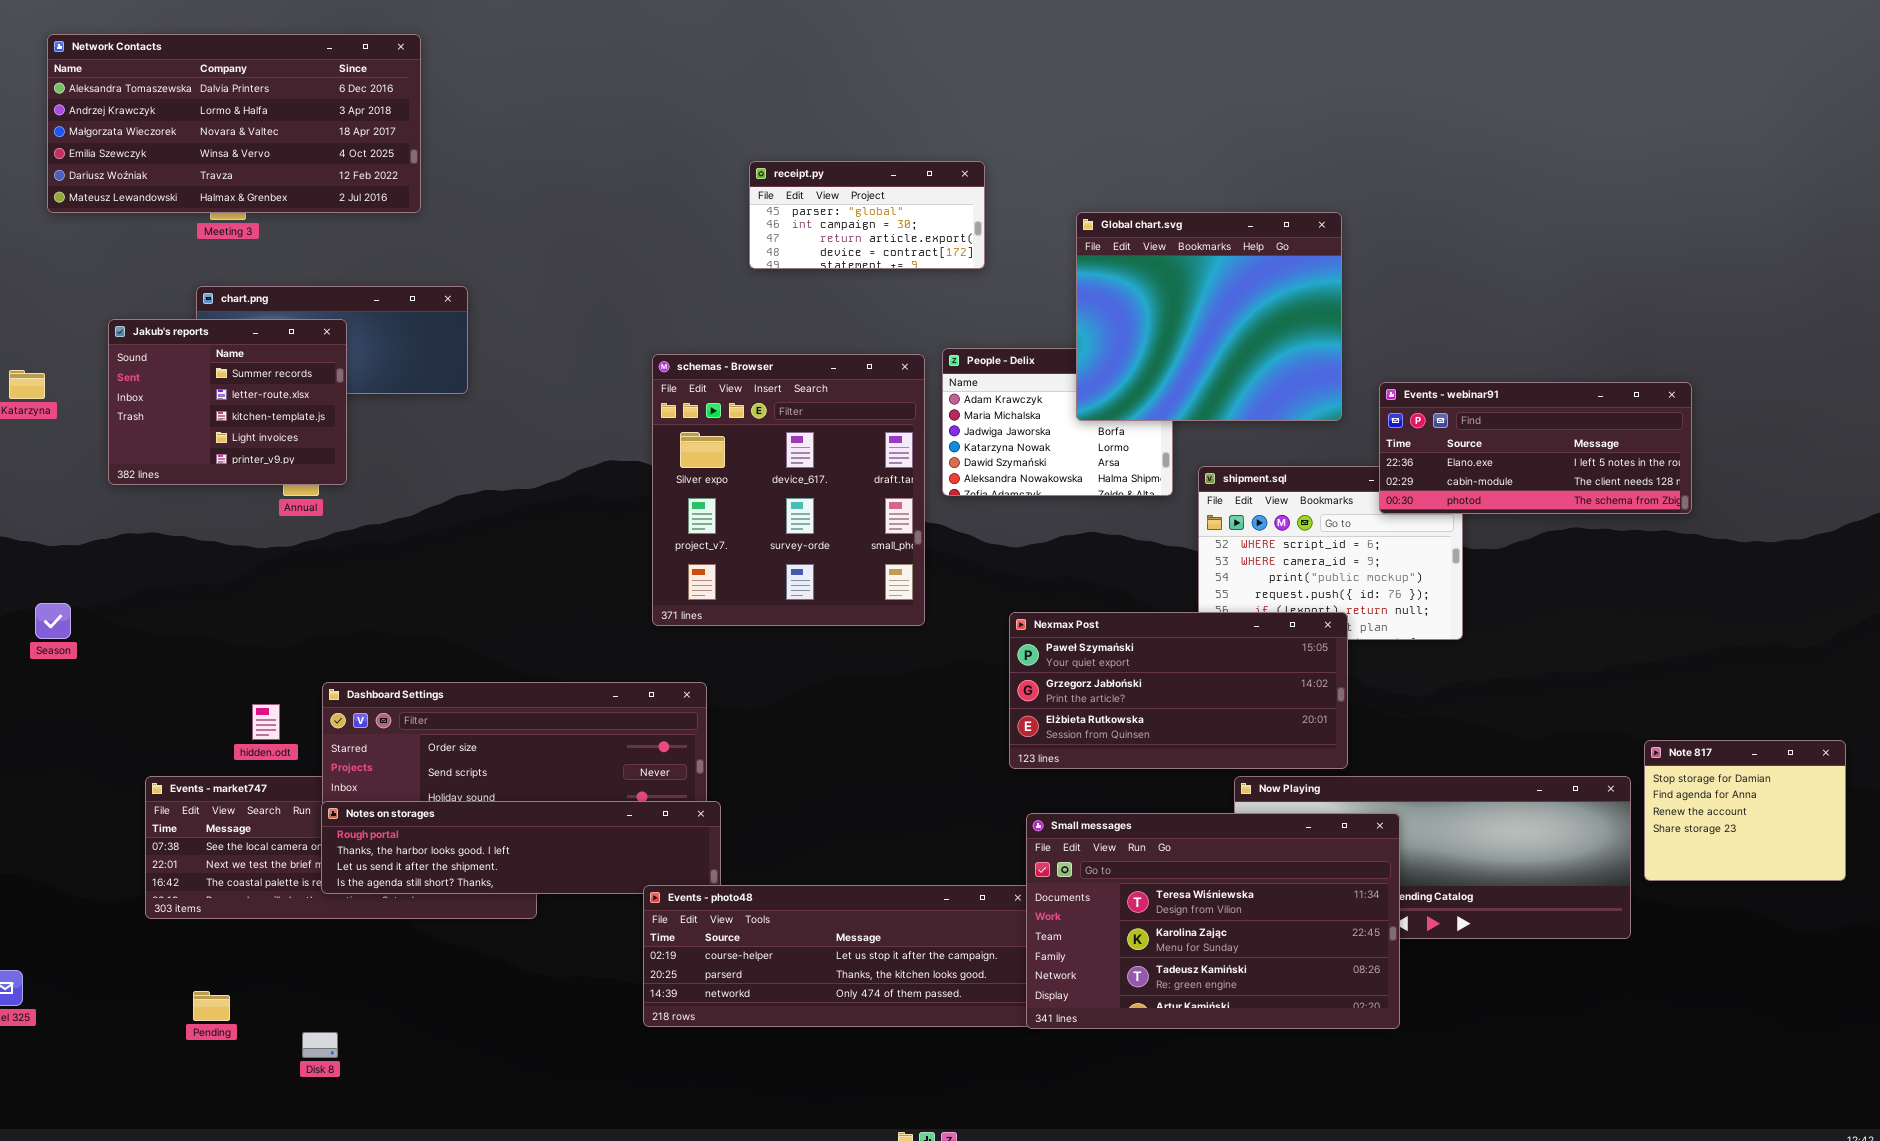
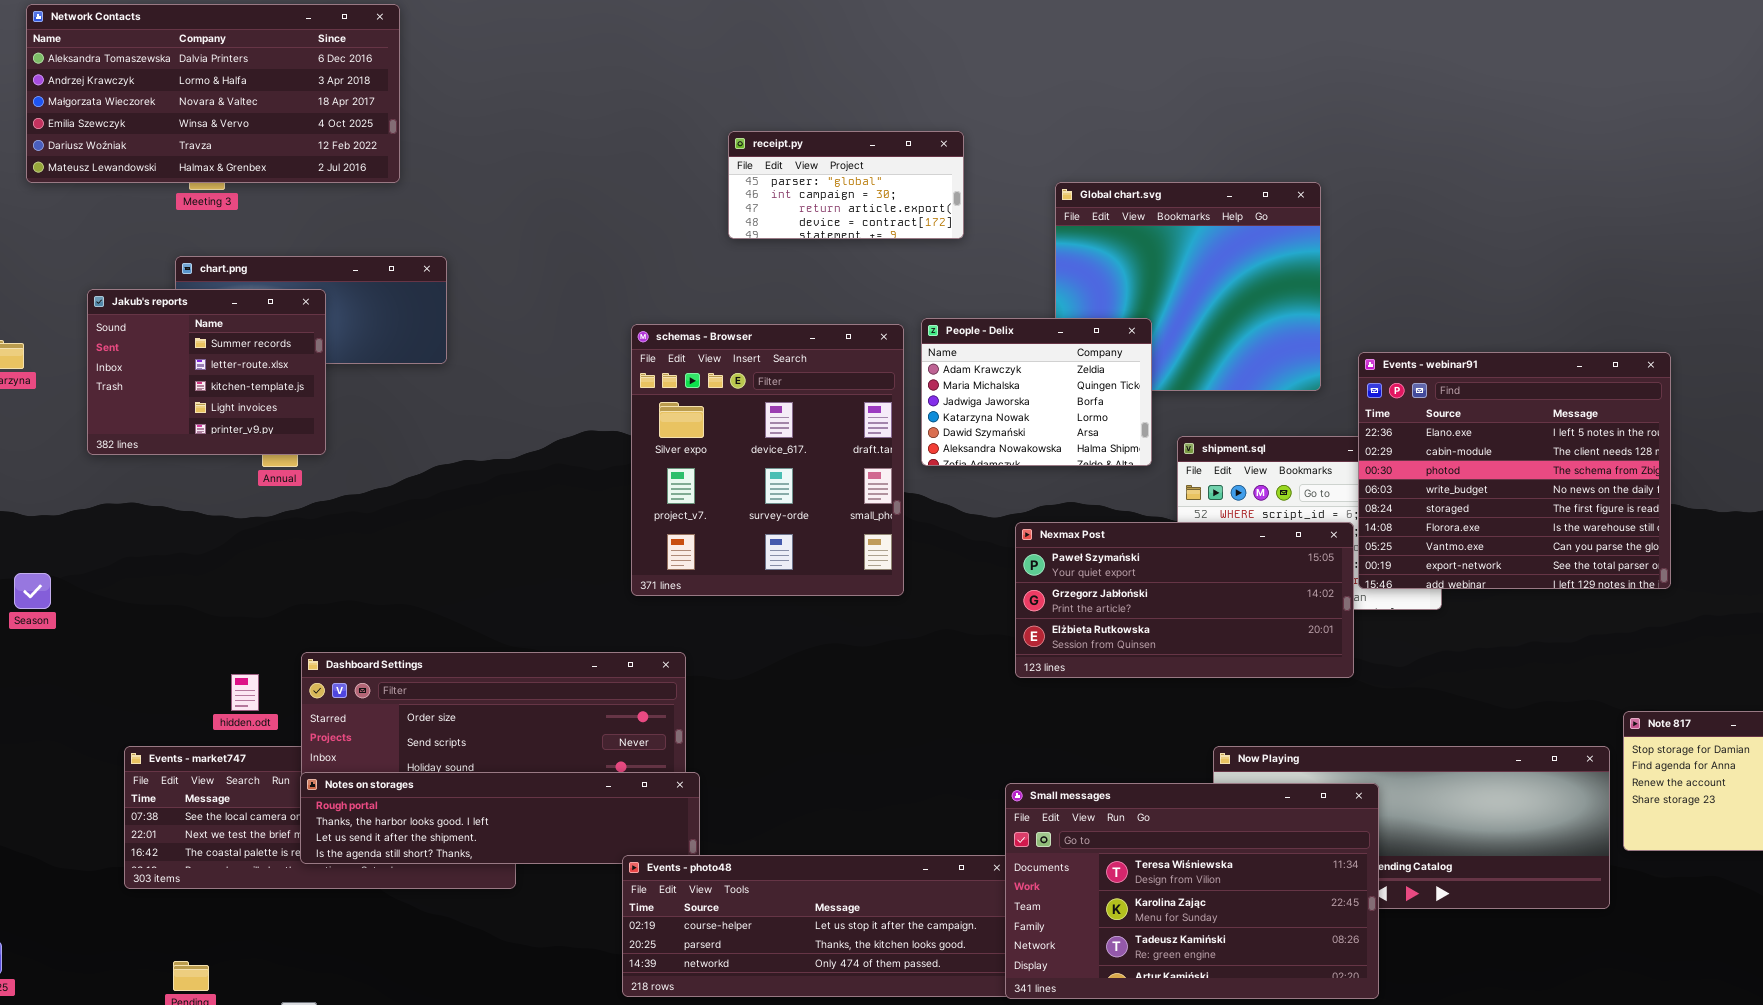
People - Delix: [942,348,1173,496] -> [921,318,1152,466], raised
Events - webinar91: [1379,382,1692,514] -> [1358,352,1671,589], resized
Nexmax Post: [1009,612,1348,769] -> [1015,522,1354,678], moved

